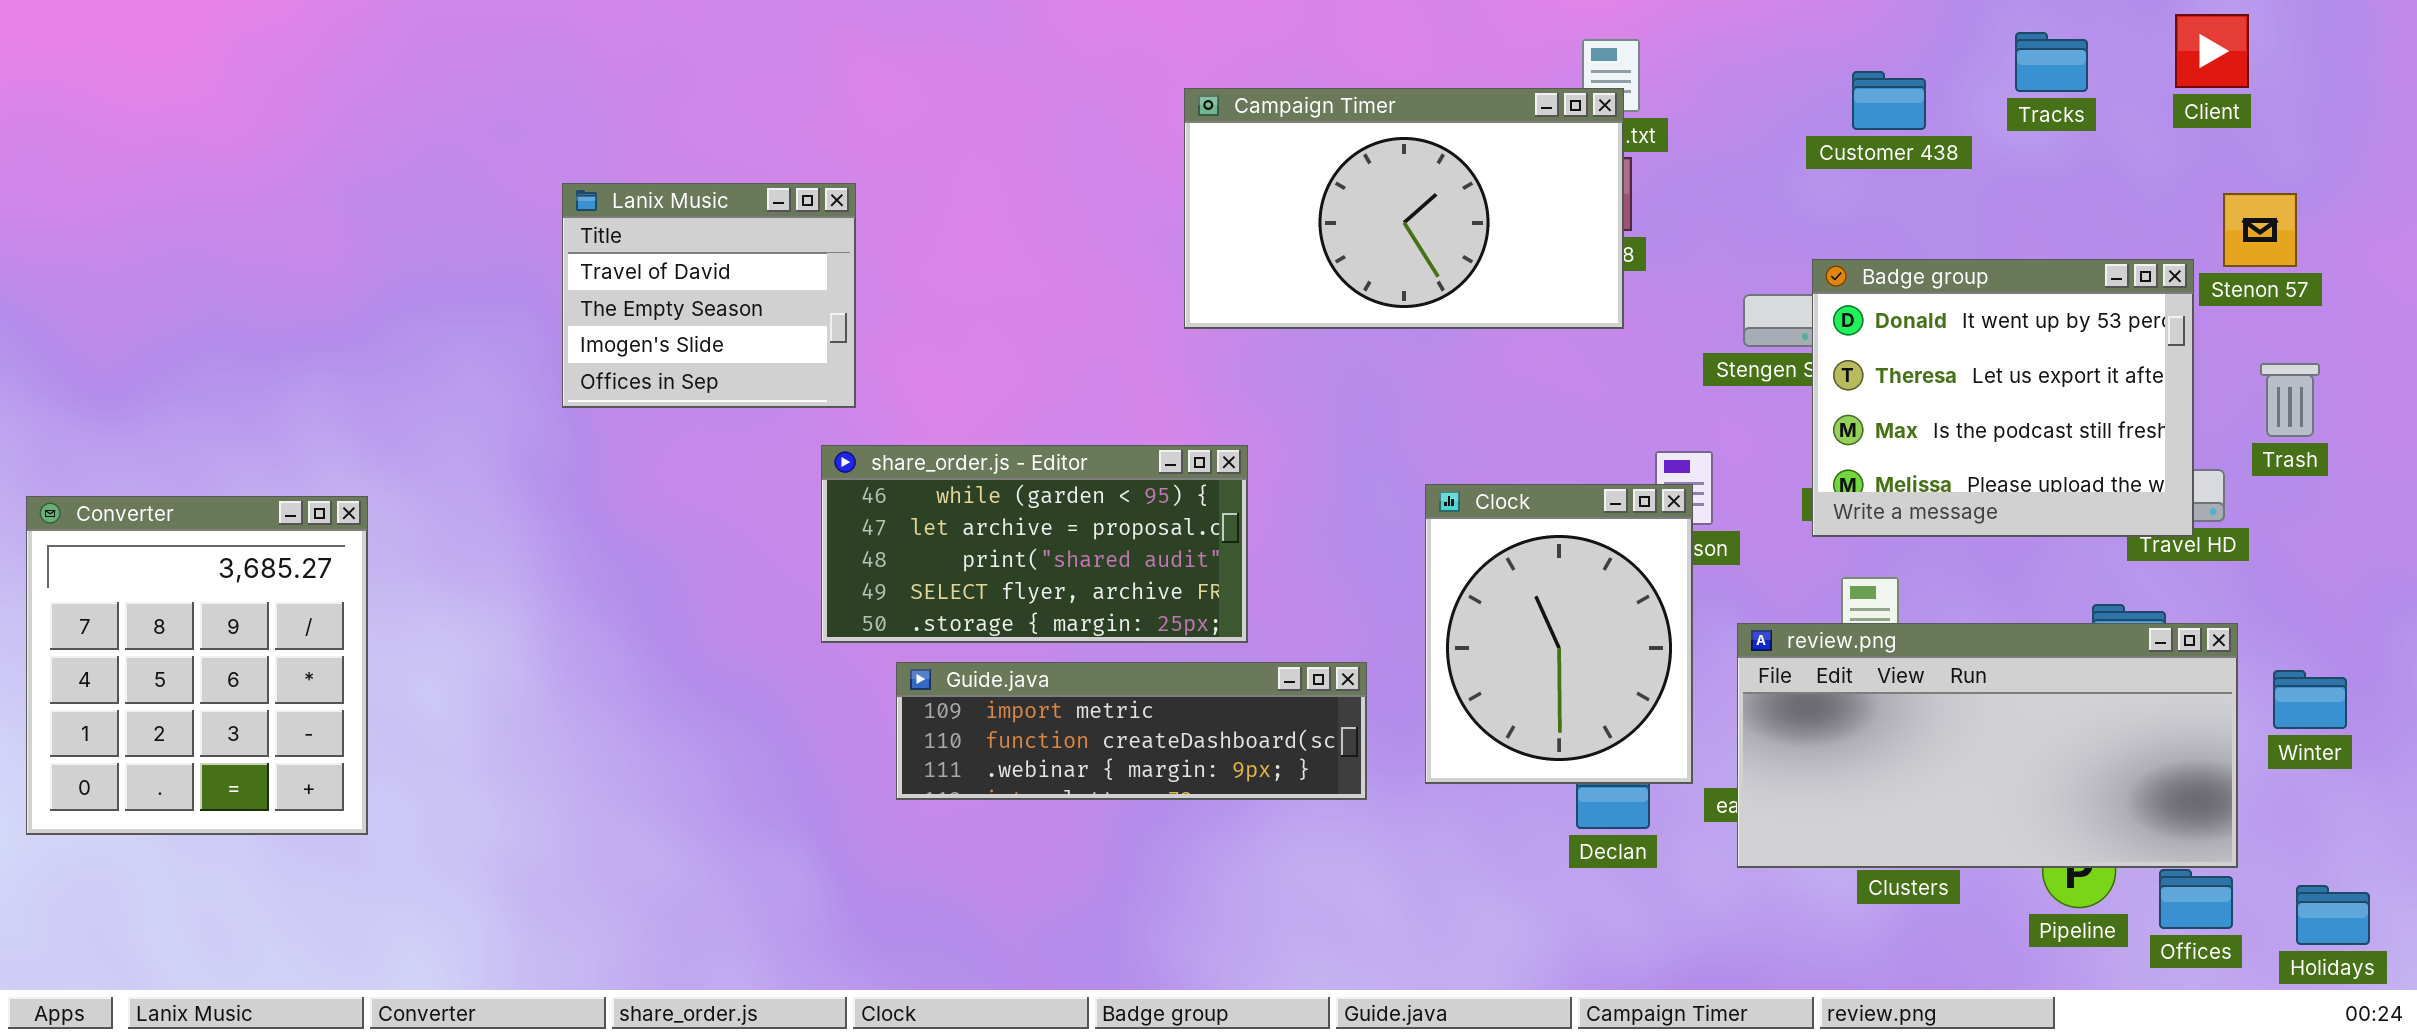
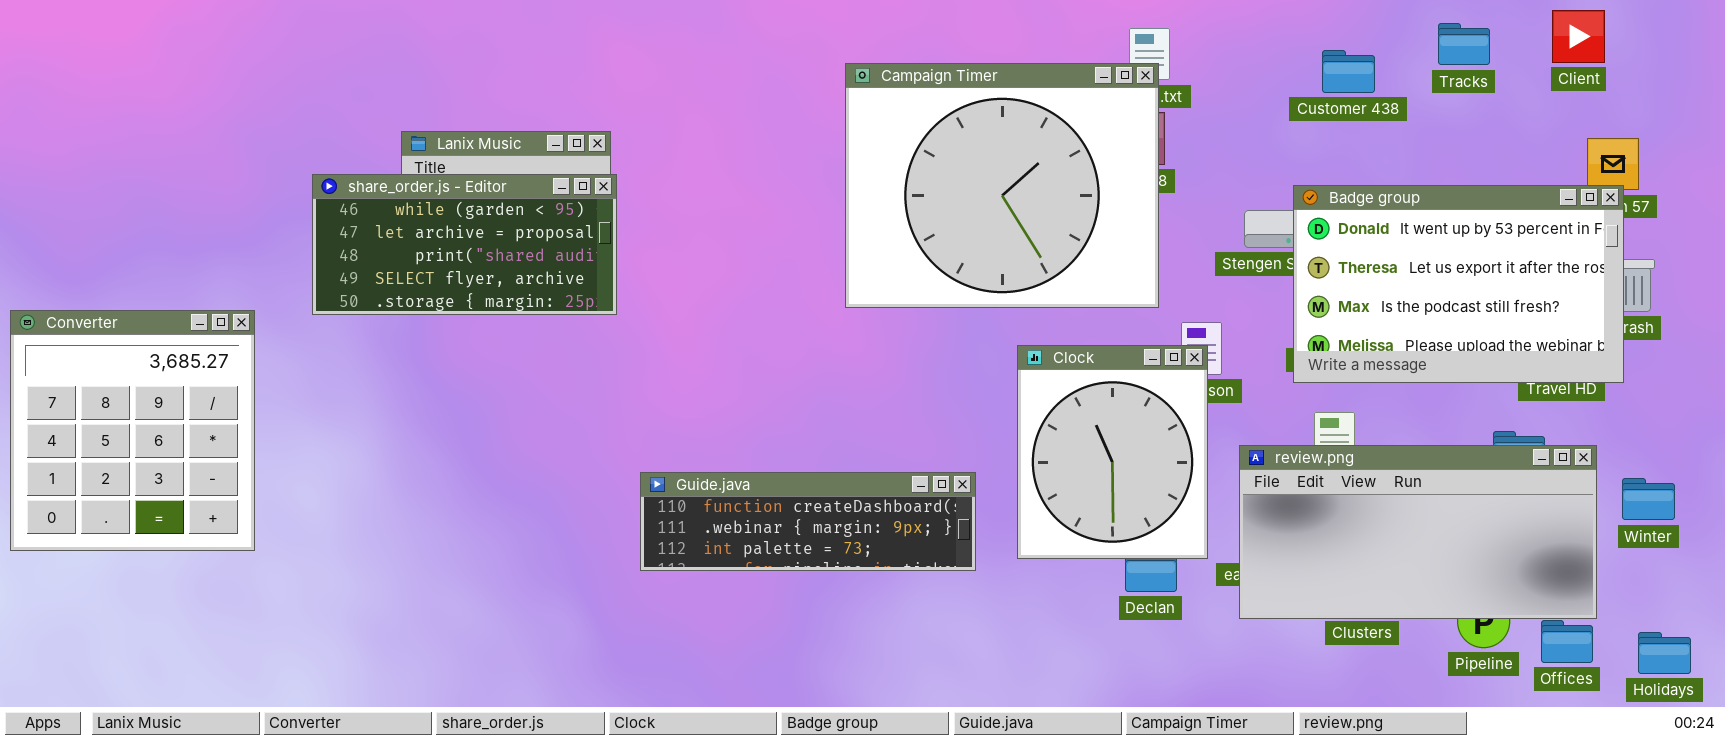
Campaign Timer: [1184,88,1624,329] -> [845,63,1159,308], resized
Badge group: [1812,259,2194,537] -> [1293,185,1624,383], resized
share_order.js - Editor: [821,445,1248,643] -> [312,174,617,315], moved
Converter: [26,496,368,835] -> [10,310,255,551], moved
Guide.java: [896,662,1367,800] -> [640,472,976,571], scrolled down 1 row

